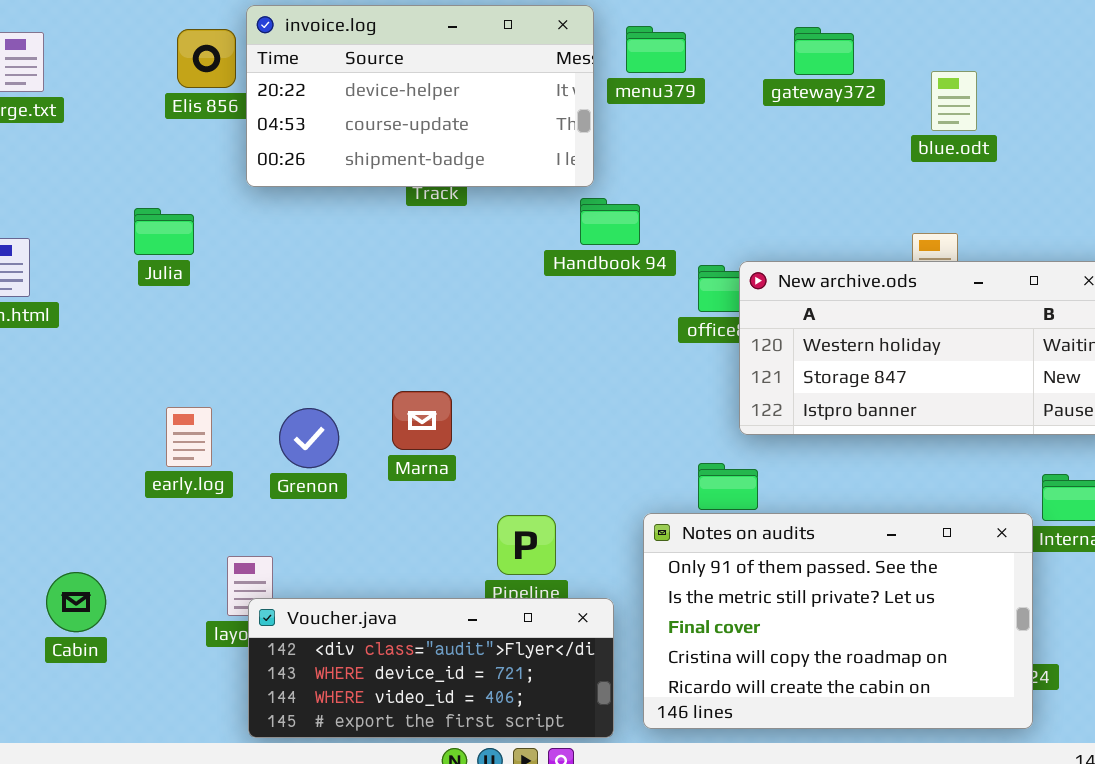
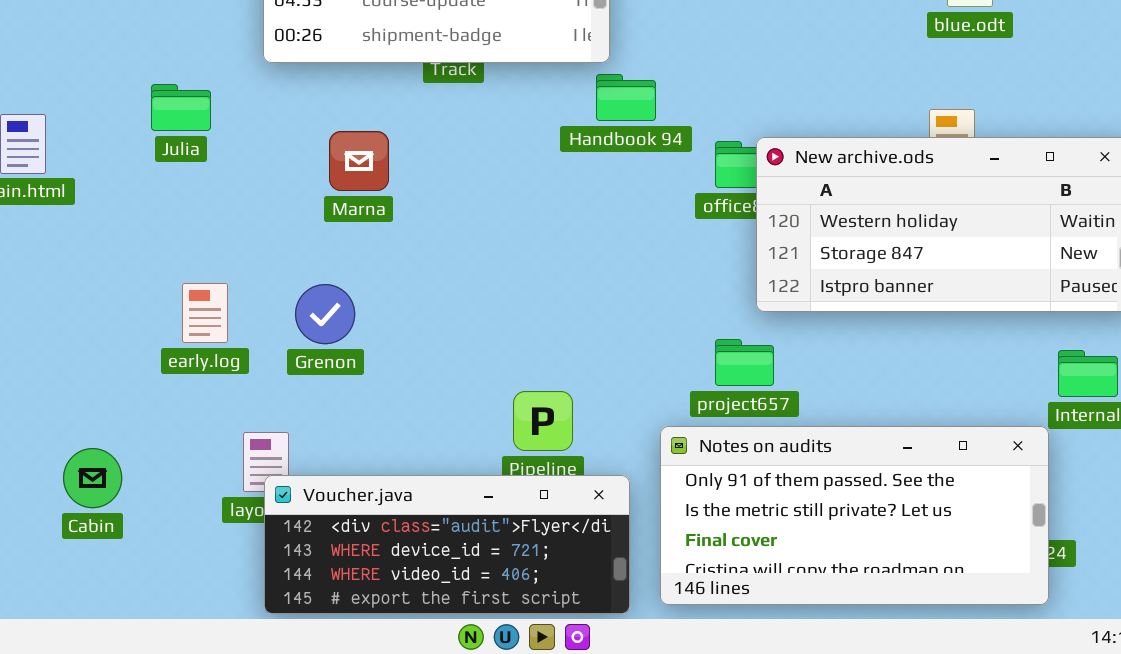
Marna: [392,391,452,450] -> [329,131,389,191], moved
Notes on audits: [643,513,1033,729] -> [660,426,1049,605], resized

